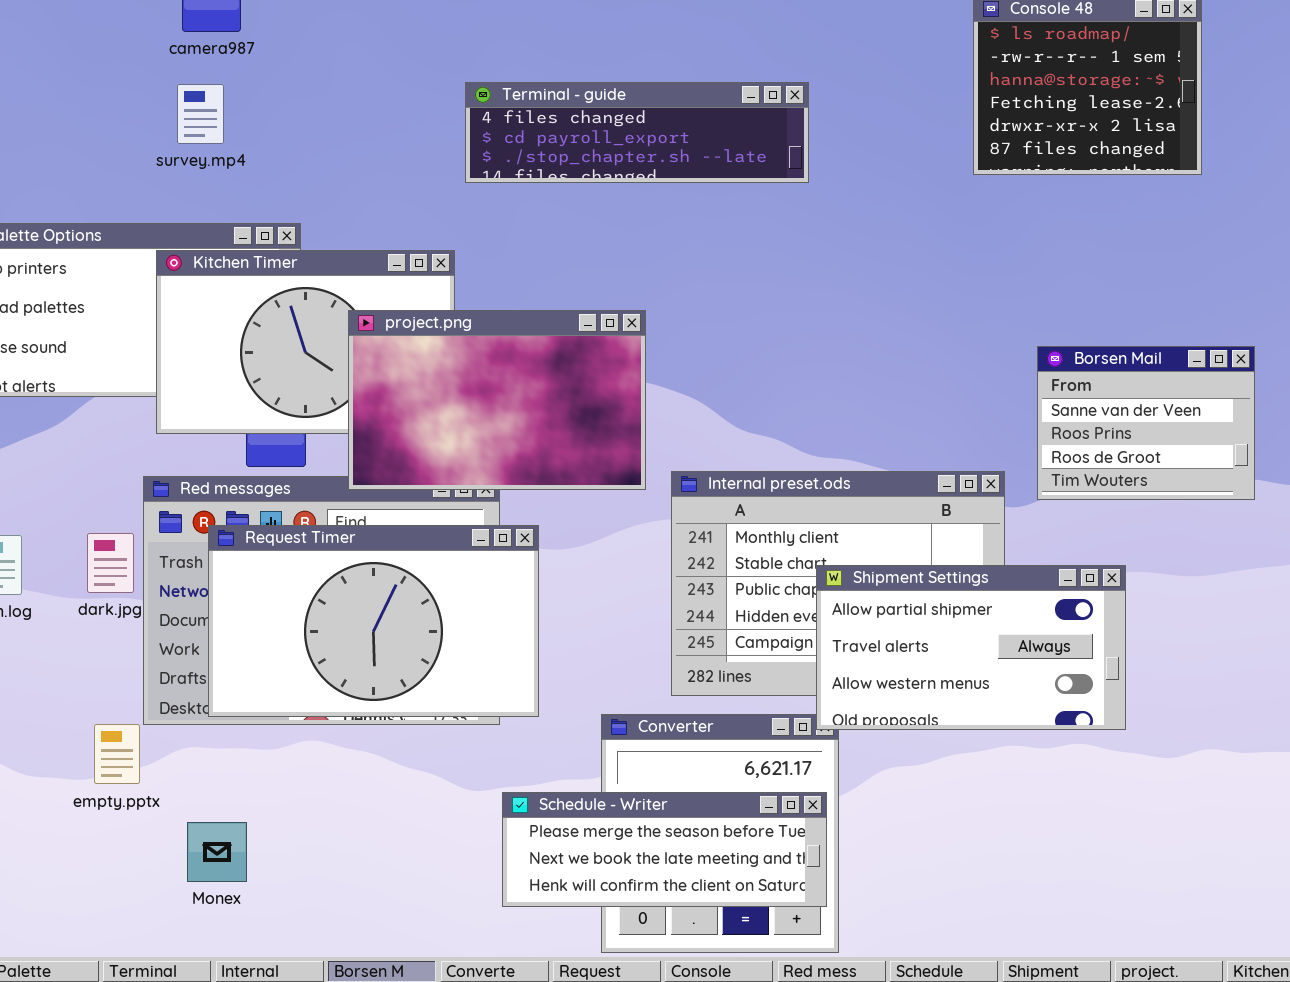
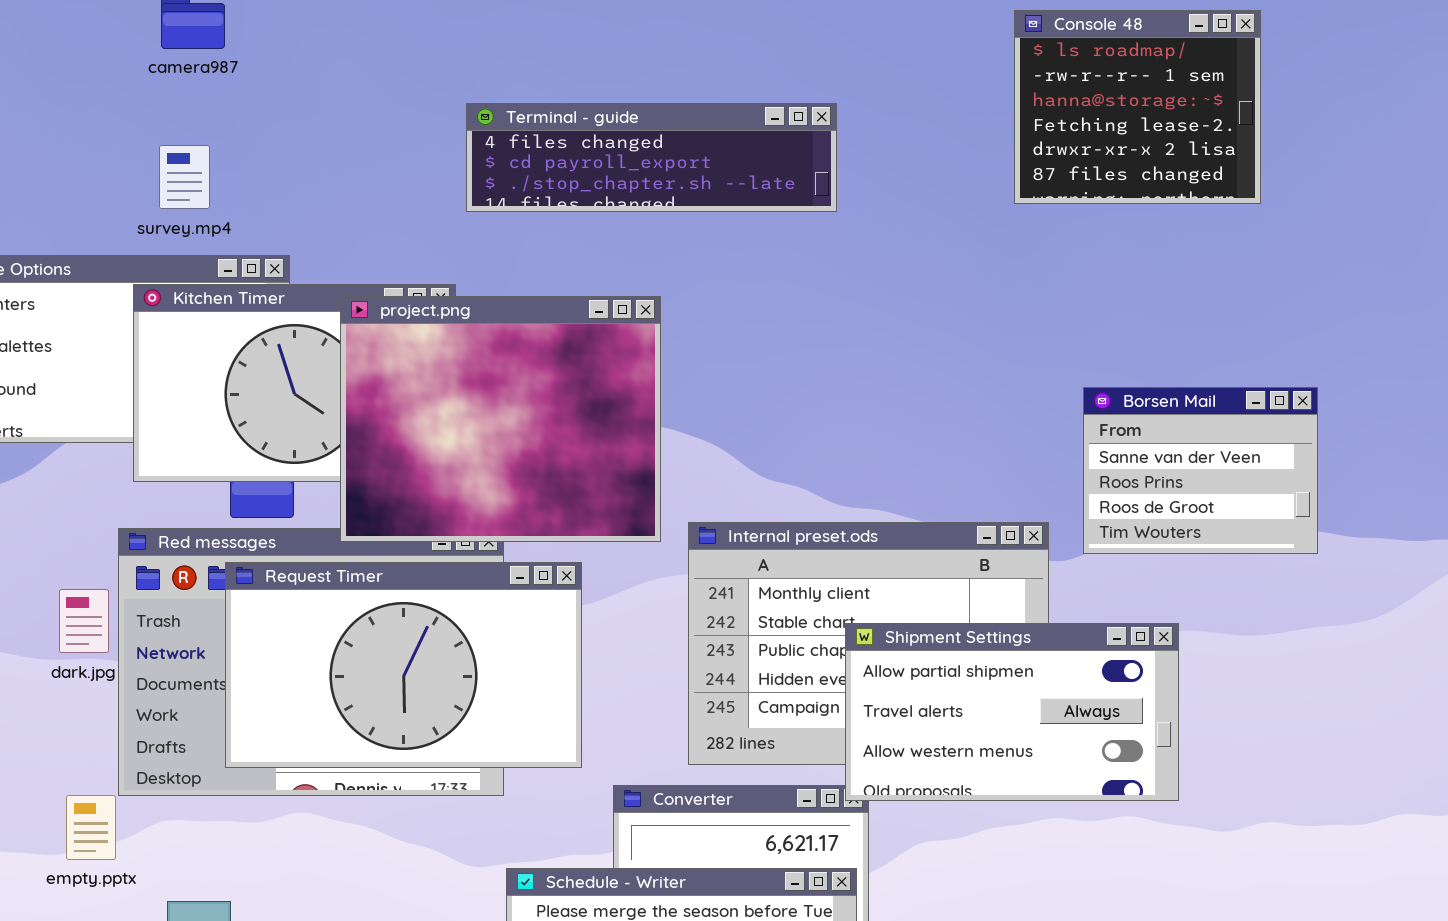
survey.mp4: [177,84,224,144] -> [159,145,210,209], moved
project.png: [348,310,646,490] -> [340,296,661,542], resized
Request Timer: [208,525,539,717] -> [225,562,582,768], moved

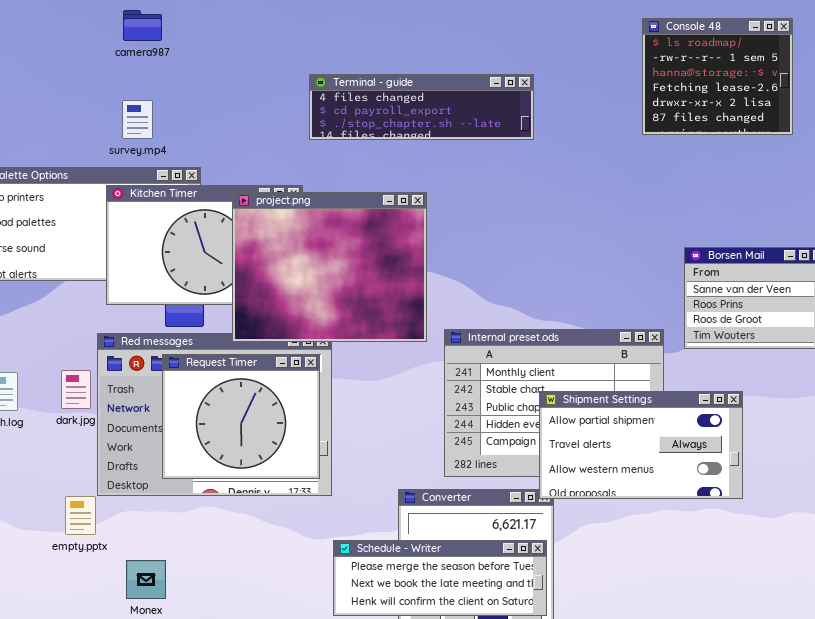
Request Timer: [225,562,582,768] -> [162,354,320,479], resized

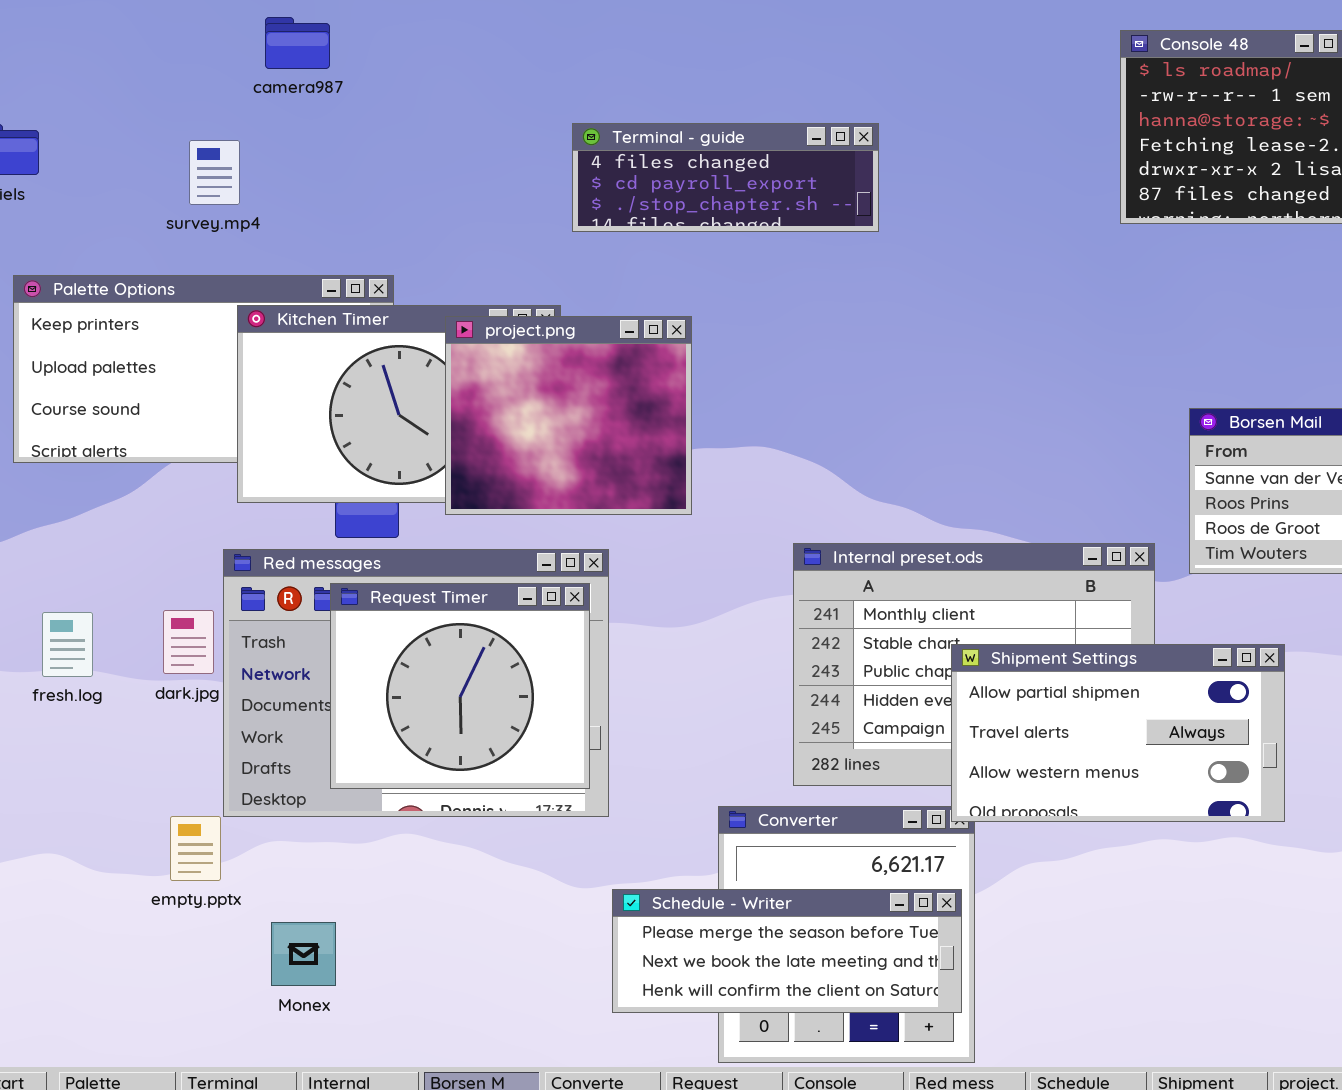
Terminal - guide: [309,74,534,140] -> [572,123,879,232], resized
survey.mp4: [122,100,153,139] -> [189,140,240,205], moved
project.png: [232,192,427,342] -> [445,316,692,515], resized

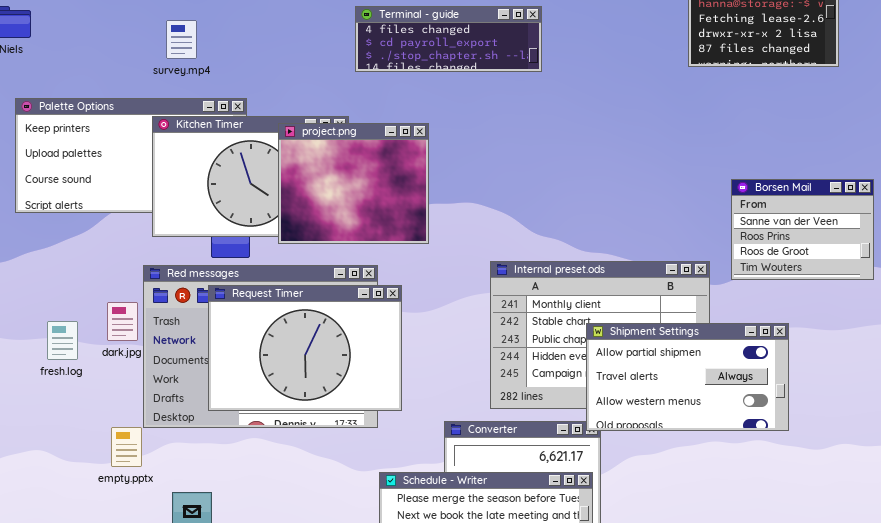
survey.mp4: [189,140,240,205] -> [166,20,197,59], moved
Request Timer: [330,583,590,789] -> [208,285,402,411], resized
fresh.log: [42,612,93,677] -> [47,321,78,360], moved

